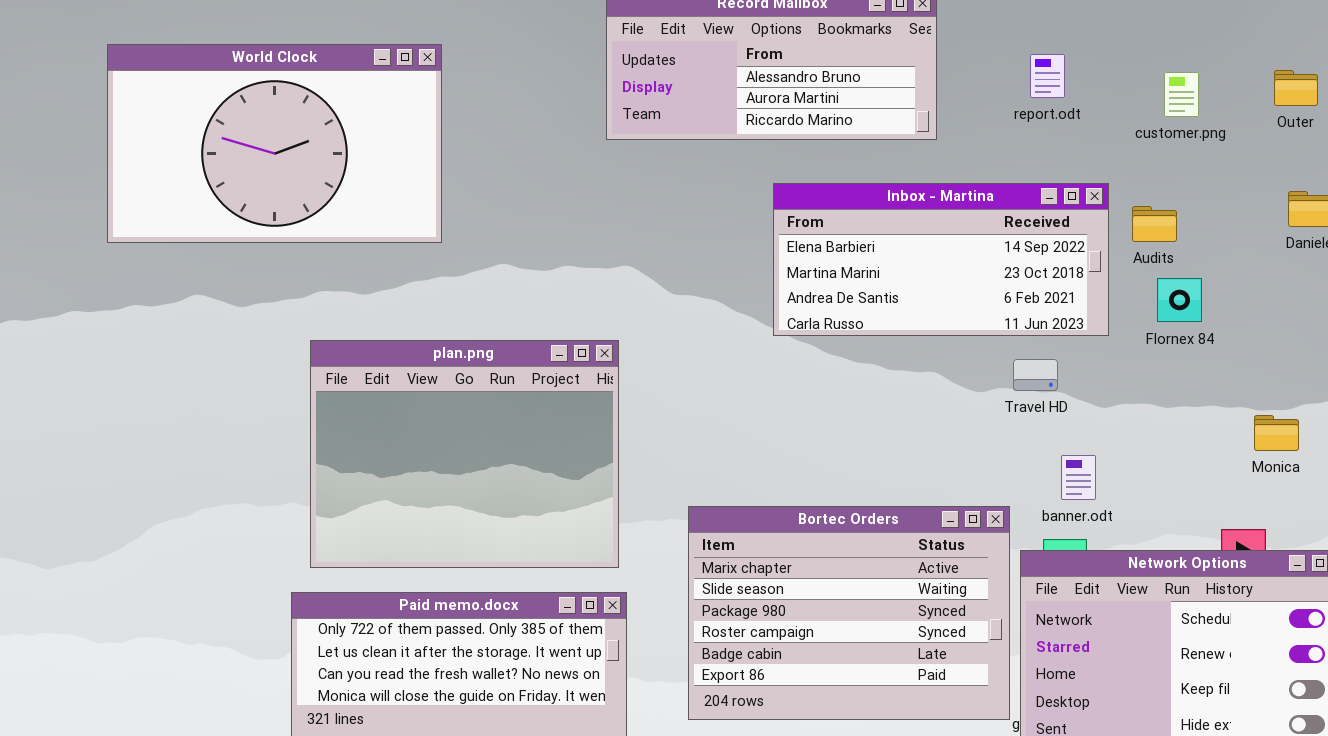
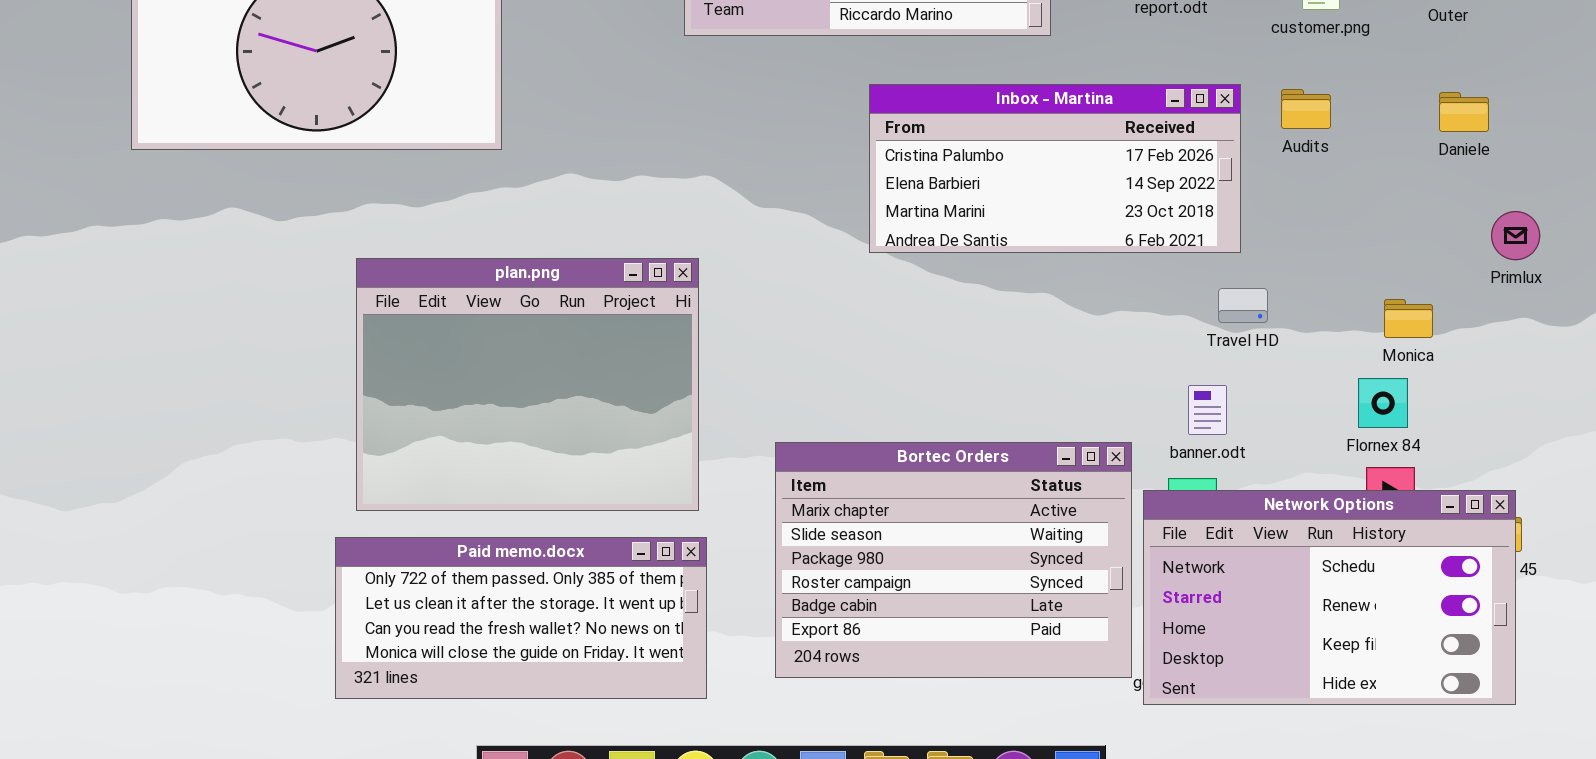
Inbox - Martina: [773,183,1109,336] -> [869,84,1241,253], scrolled up 1 row
Audits: [1132,206,1177,242] -> [1281,89,1331,129], moved
Flornex 84: [1157,278,1202,322] -> [1358,378,1408,428], moved
Travel HD: [1013,359,1058,391] -> [1218,288,1268,323], moved
Monica: [1254,415,1299,451] -> [1384,299,1433,338], moved

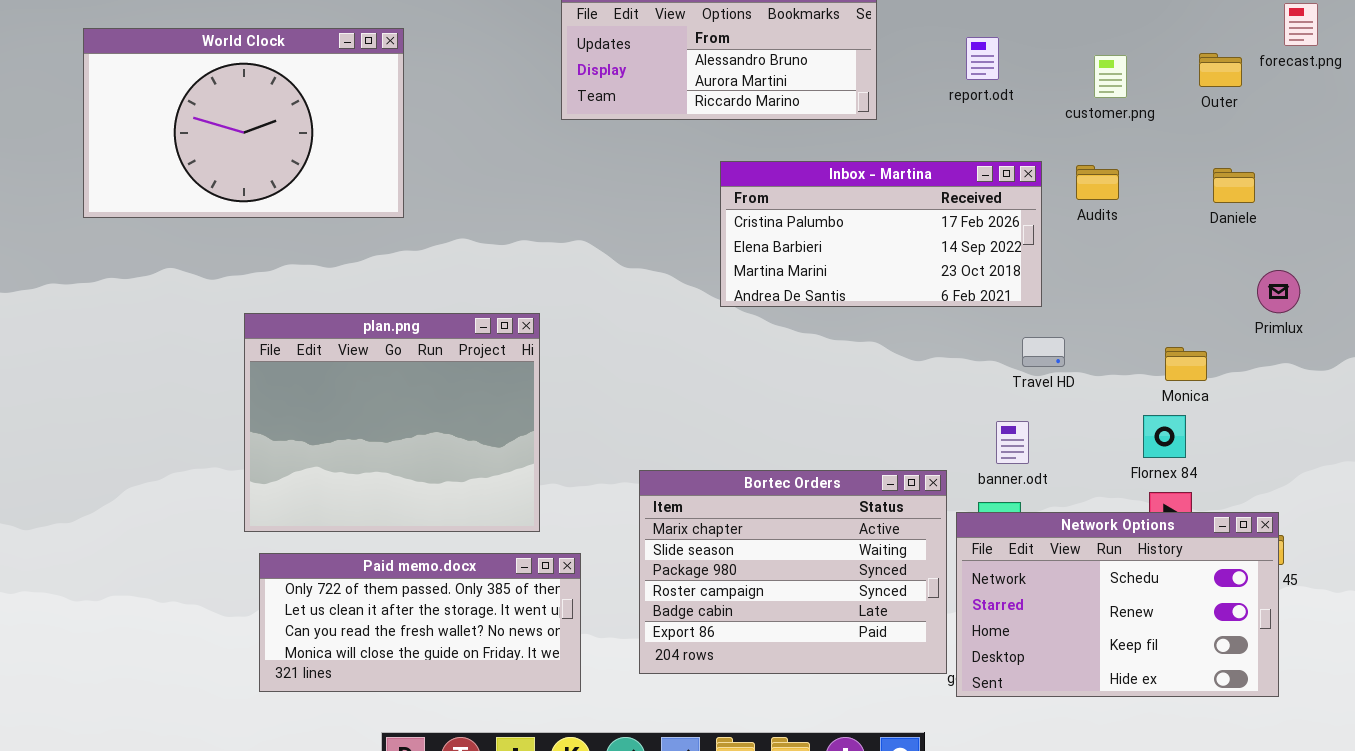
plan.png: [356,258,699,511] -> [244,313,540,532], moved

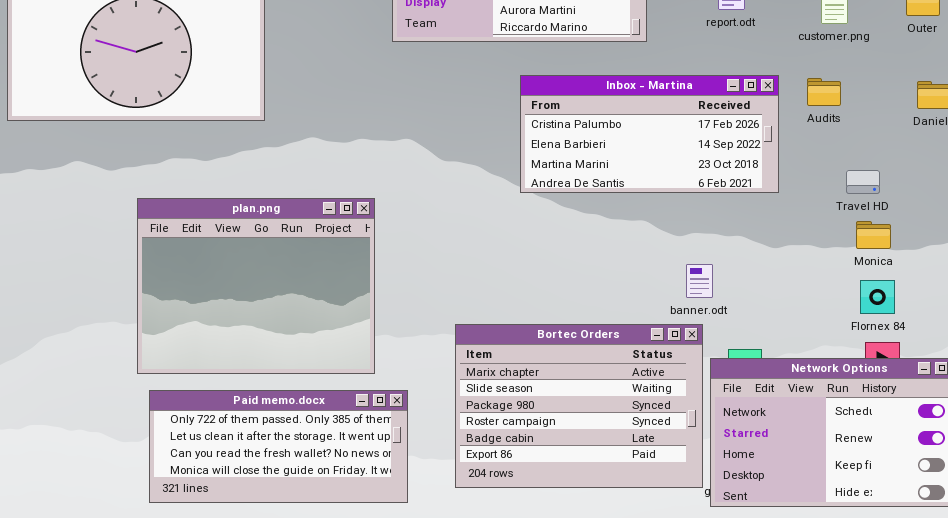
Travel HD: [1022,337,1065,367] -> [846,170,880,194], moved
Monica: [1165,347,1207,381] -> [856,221,891,249], moved
banner.odt: [996,421,1029,464] -> [686,264,713,298], moved

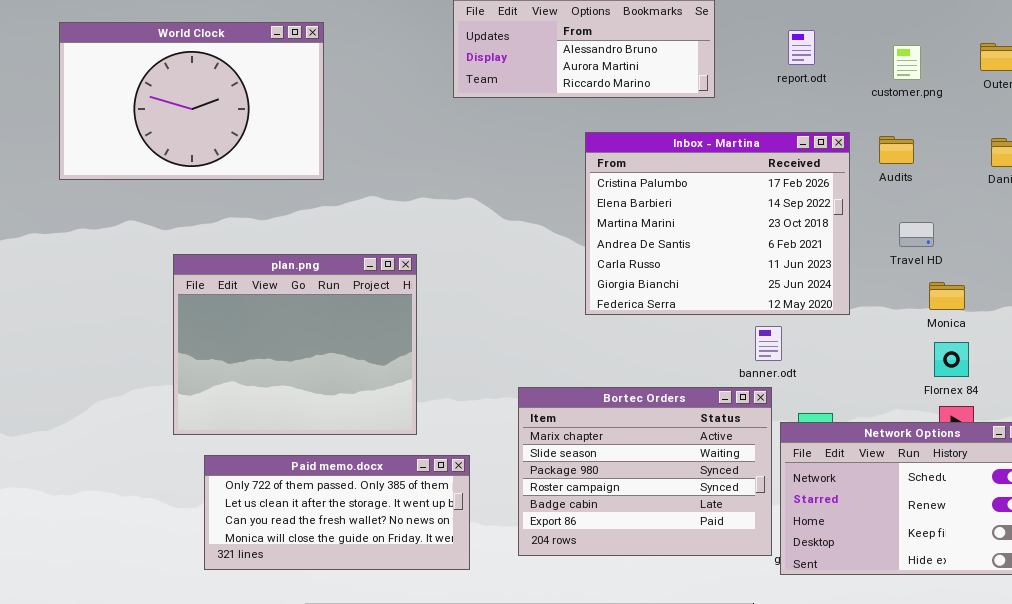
Inbox - Martina: [520,75,779,193] -> [585,132,850,315], resized
Travel HD: [846,170,880,194] -> [899,222,934,247], moved
plan.png: [137,198,375,374] -> [173,254,417,435], moved

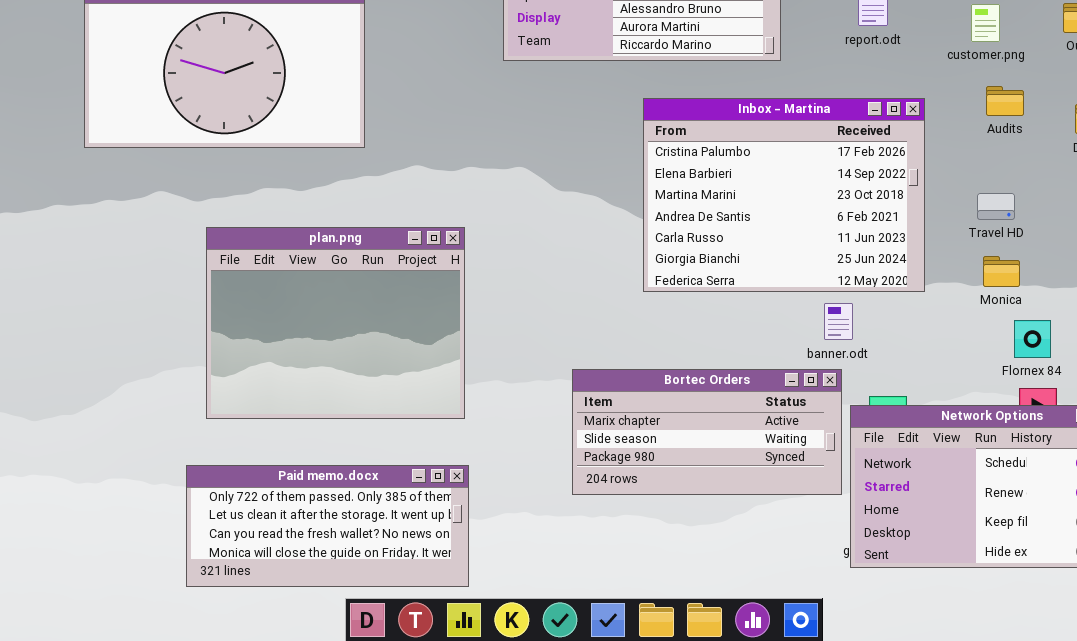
Audits: [879,136,914,164] -> [986,86,1024,116], moved
Monica: [929,282,965,310] -> [983,256,1020,287], moved
Bortec Orders: [518,387,772,556] -> [572,369,842,495], resized
Paid memo.docx: [204,455,470,570] -> [186,465,469,587], moved

